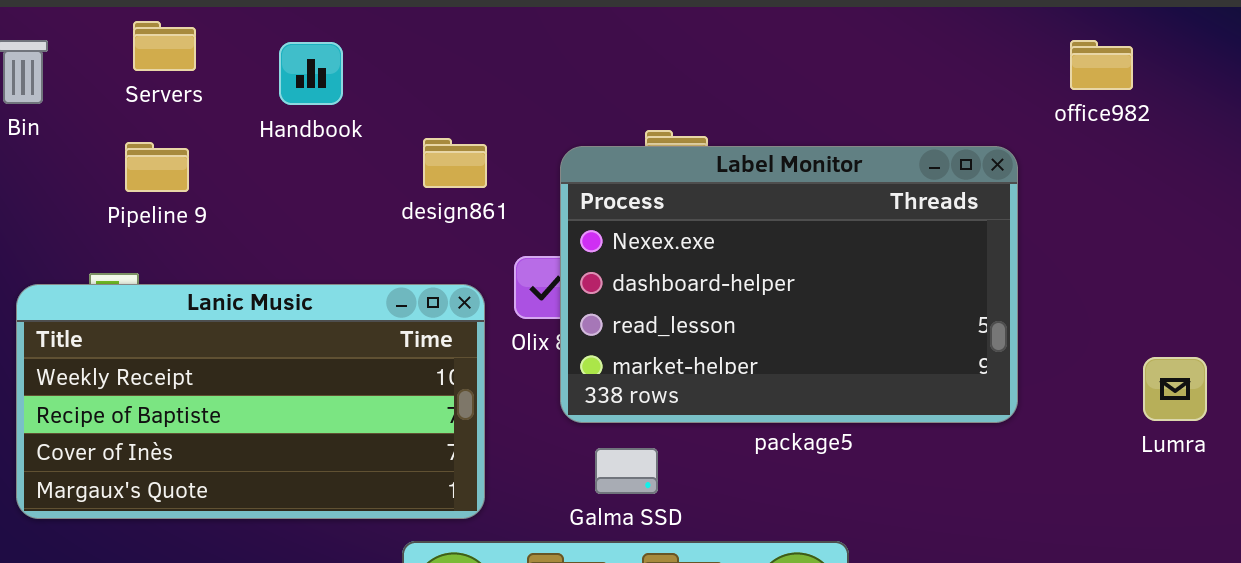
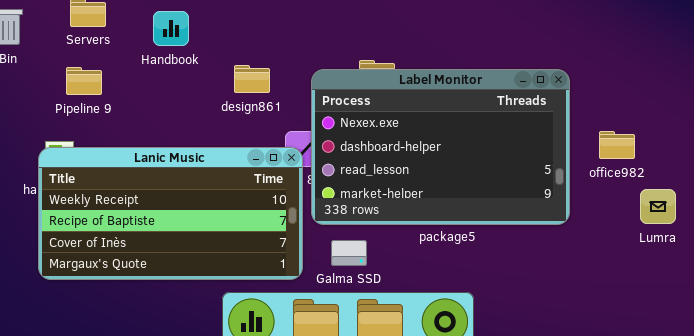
office982: [1070,40,1133,90] -> [599,131,635,159], moved
Lanic Music: [16,284,485,519] -> [38,147,303,280], moved

